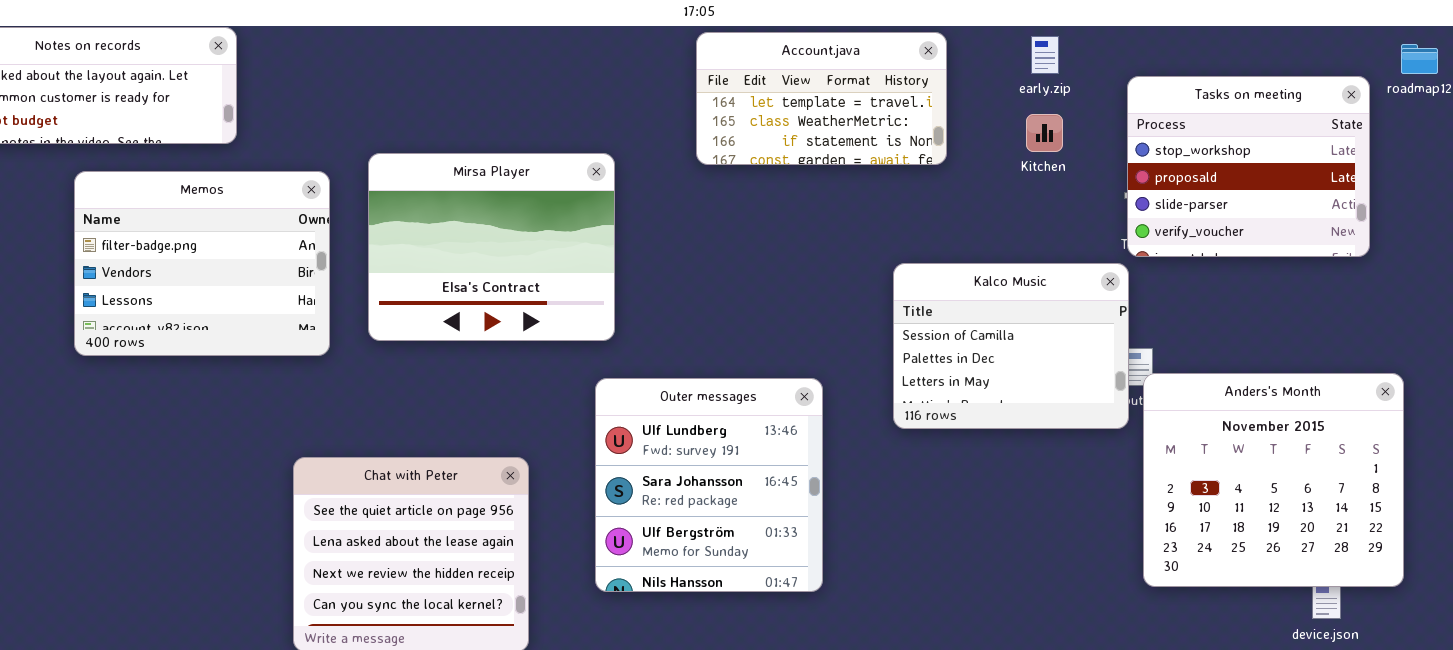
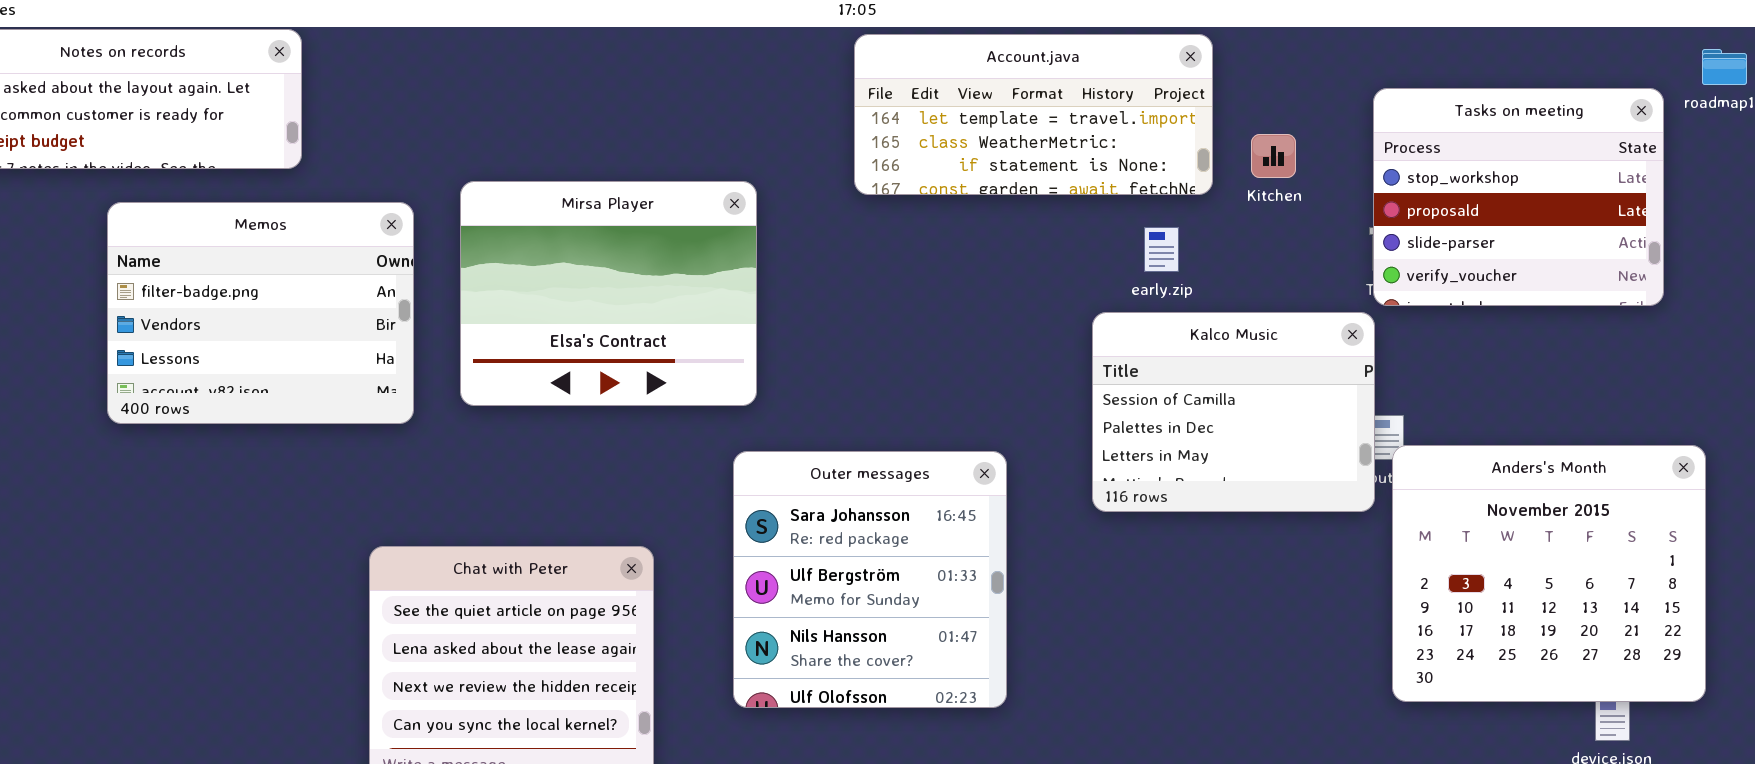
Account.java: [696,32,947,165] -> [854,34,1213,195], resized
early.zip: [1031,36,1059,74] -> [1144,227,1179,272], moved
Outer messages: [595,378,823,592] -> [733,451,1007,708], scrolled down 1 row

